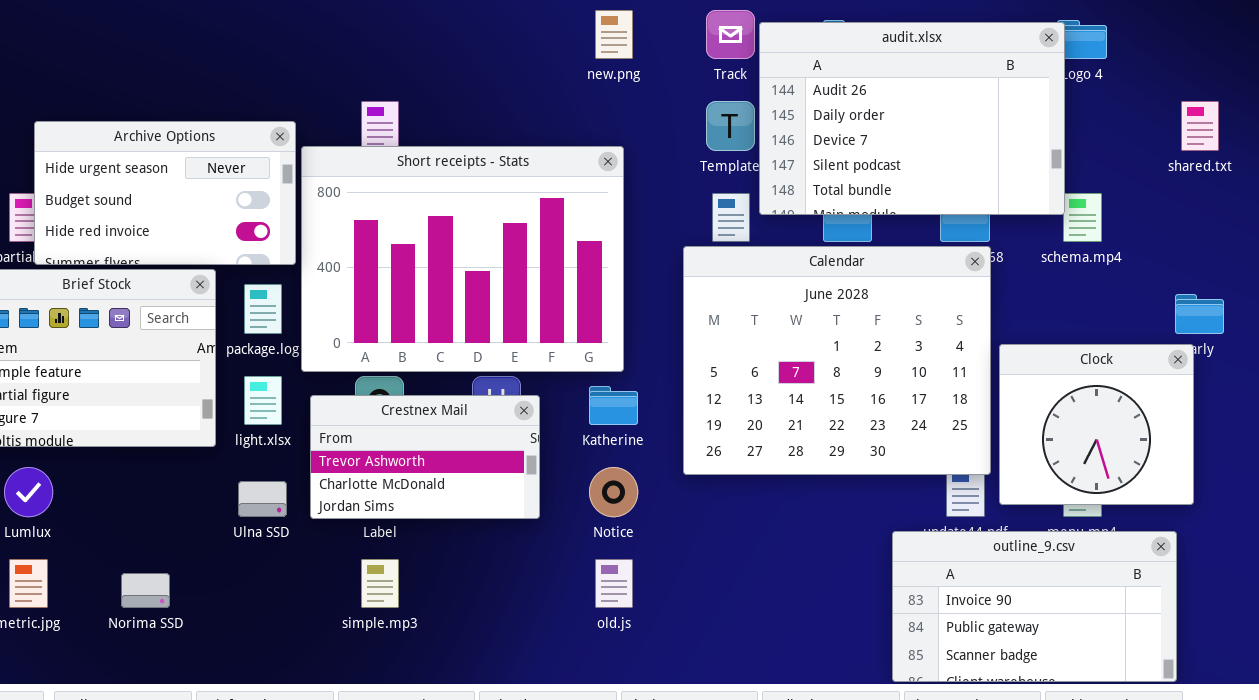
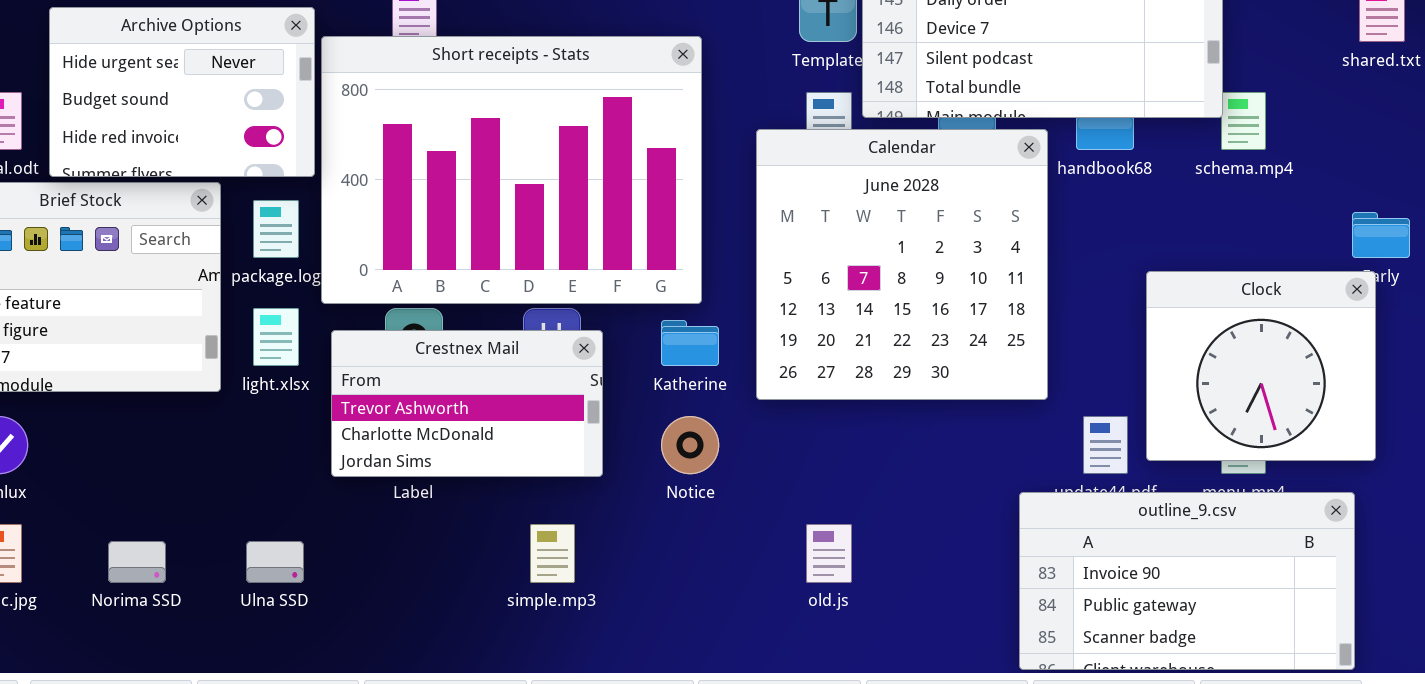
Archive Options: [34,121,296,265] -> [49,7,315,177], resized
Calendar: [683,246,991,475] -> [756,129,1048,400], moved, resized
Ulna SSD: [238,481,287,517] -> [246,541,304,583], moved
simple.mp3: [361,559,399,608] -> [530,524,575,583], moved
old.js: [595,559,633,608] -> [806,524,852,583], moved

